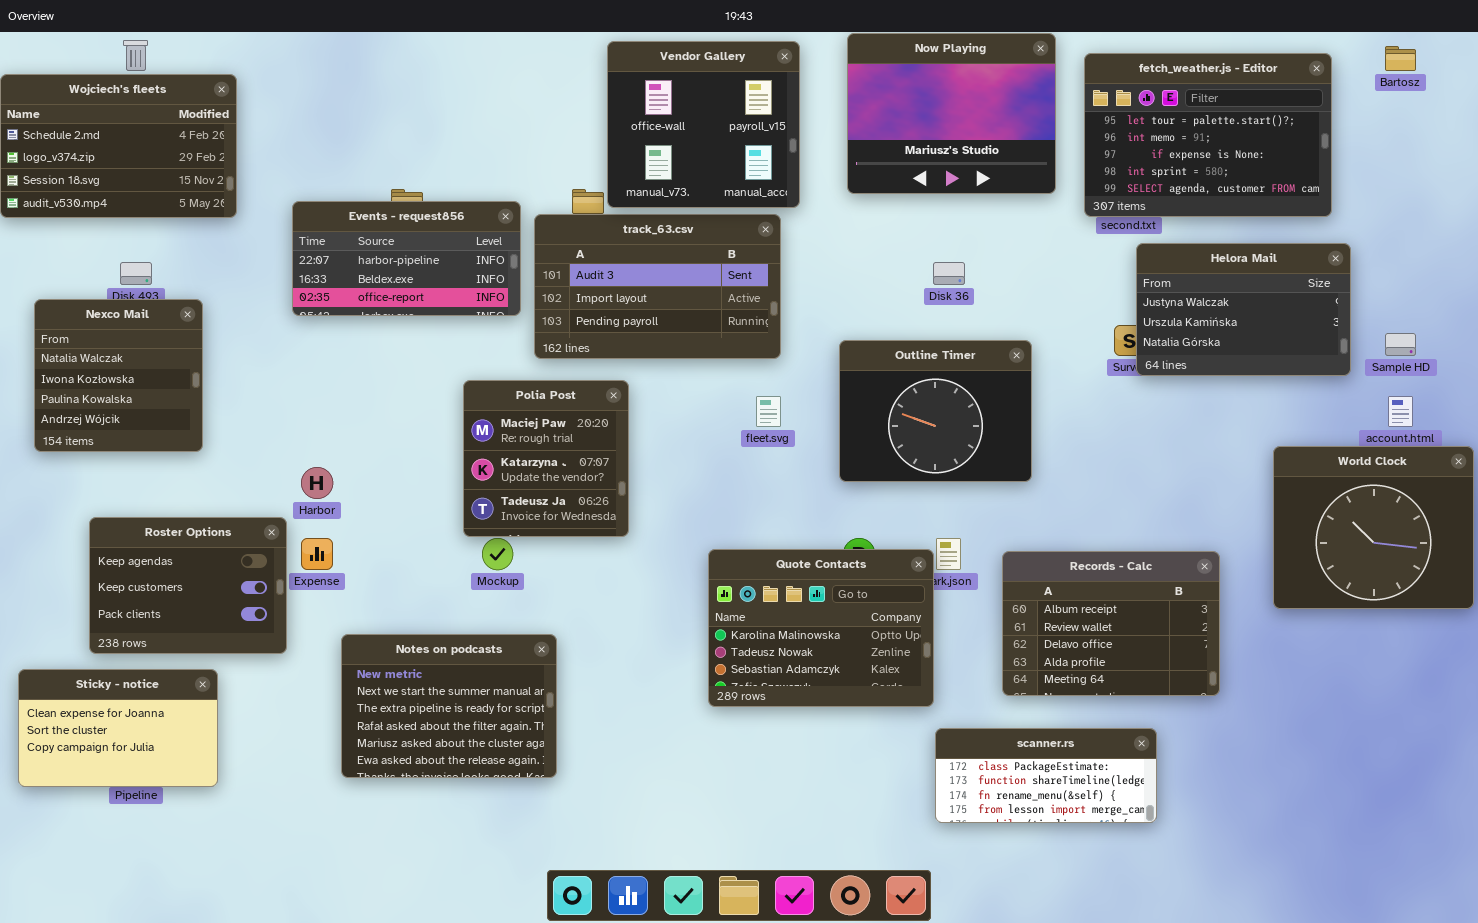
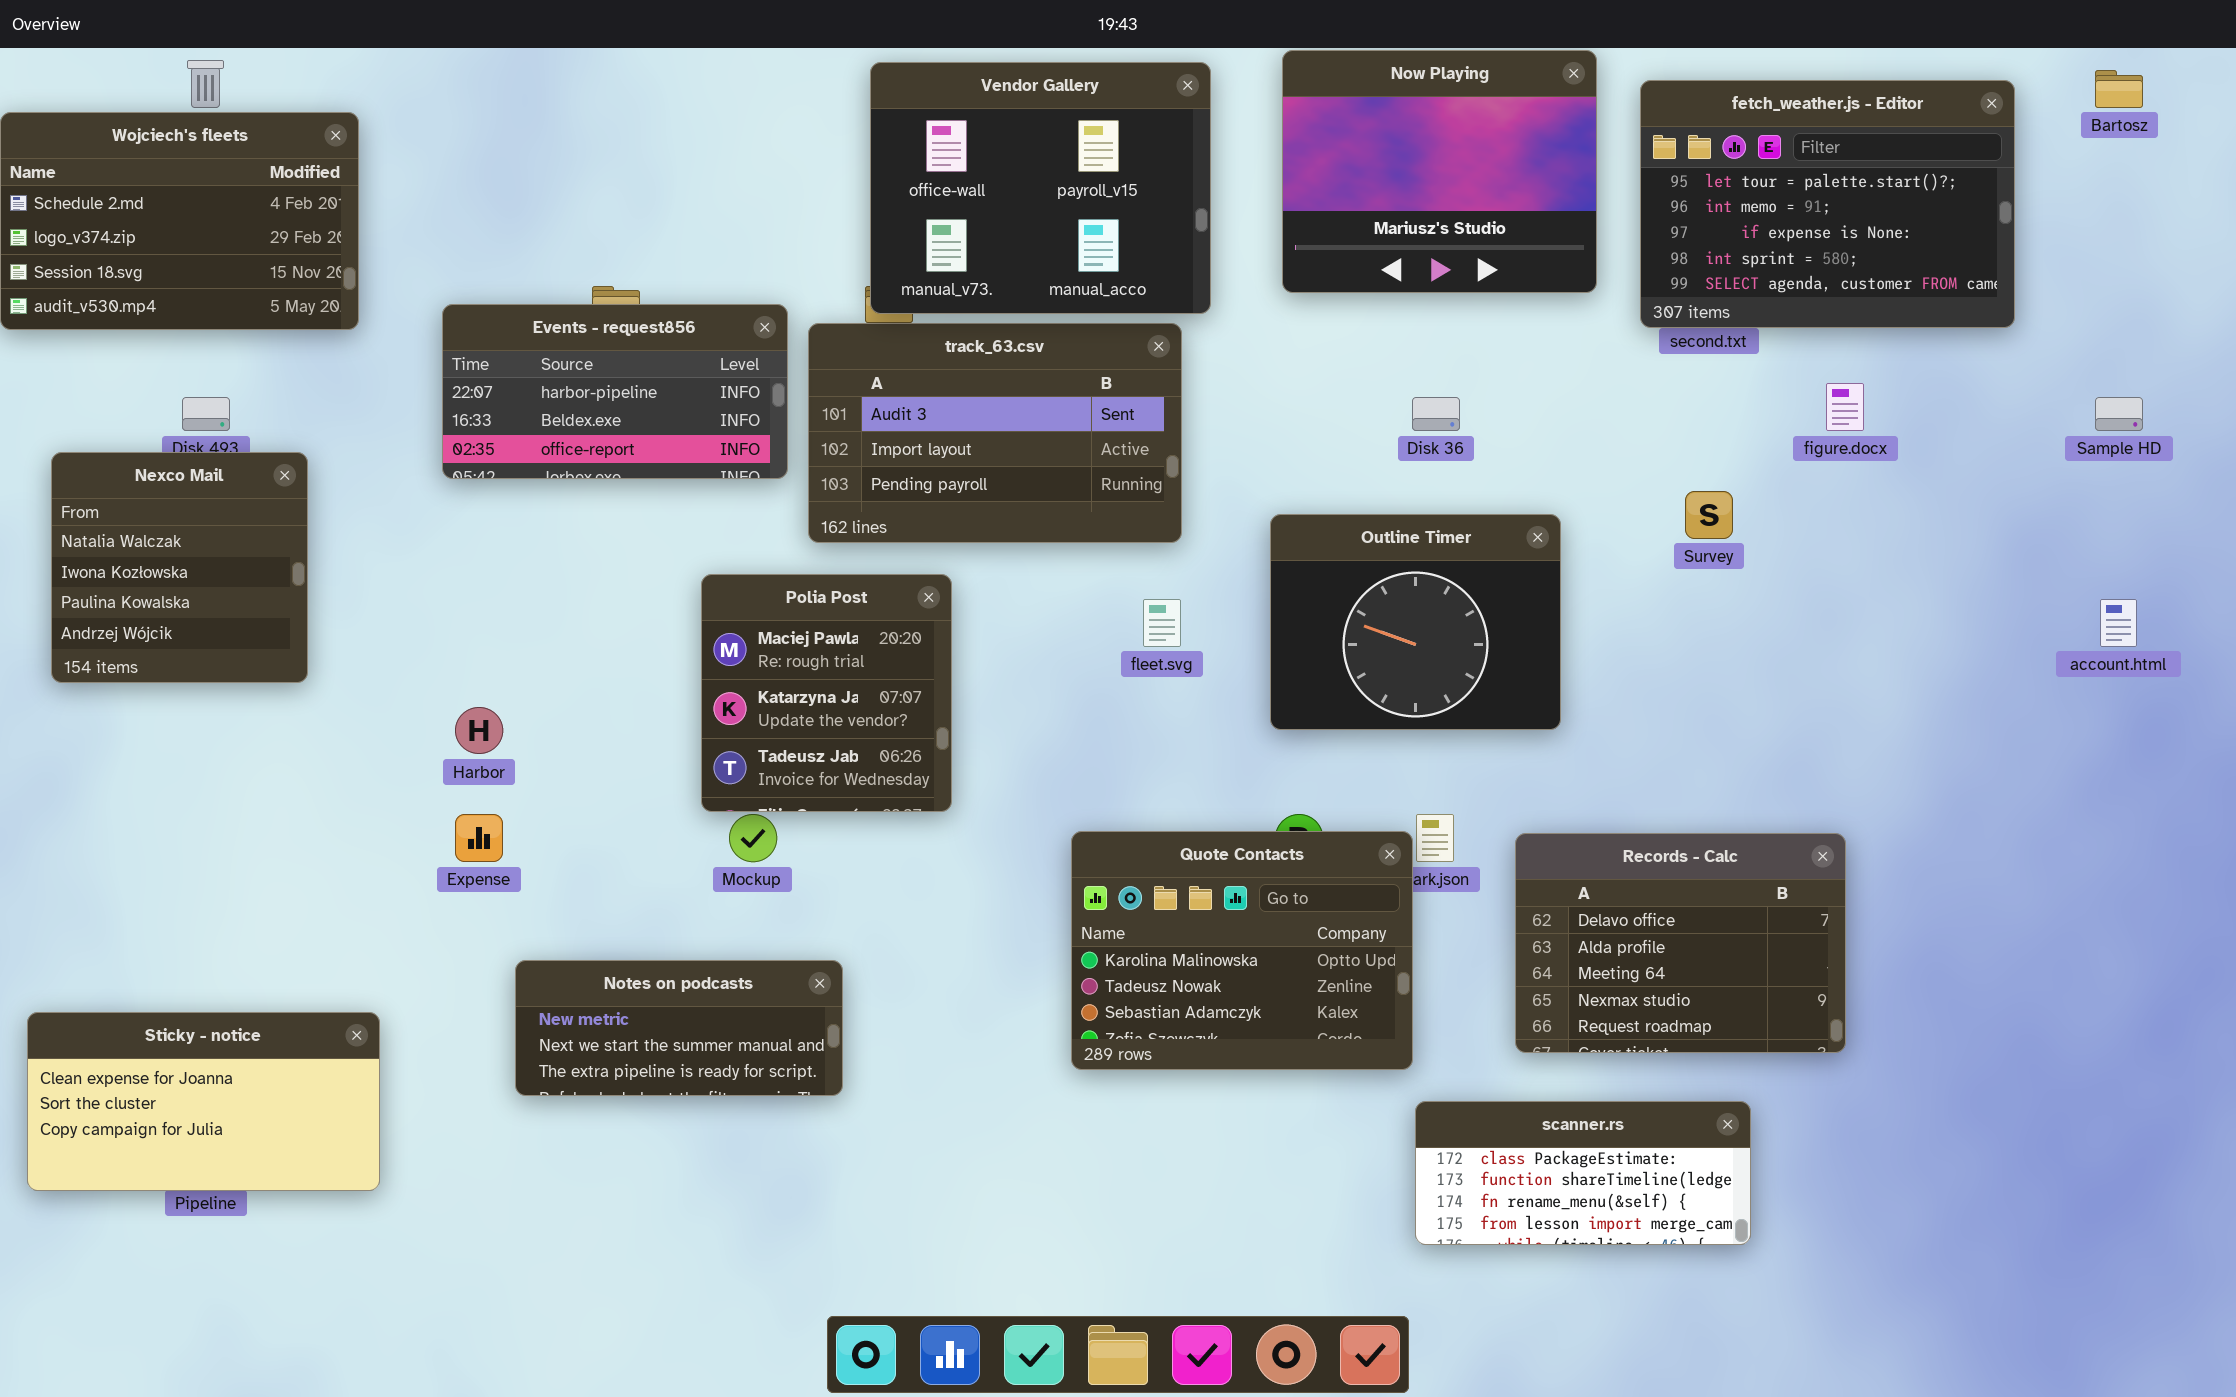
Vendor Gallery: [607,41,800,208] -> [870,62,1211,314], resized
Helora Mail: [1136,243,1351,376] -> none, closed
Sample HD: [1385,333,1416,356] -> [2095,397,2143,431], moved
World Clock: [1273,446,1474,609] -> none, closed
Roster Options: [89,517,287,654] -> none, closed
Records - Calc: [1002,551,1220,696] -> [1515,833,1846,1053], scrolled down 2 rows
Notes on podcasts: [341,634,557,778] -> [515,960,843,1096], resized
Sticky - notice: [18,669,218,787] -> [27,1012,380,1191], resized

